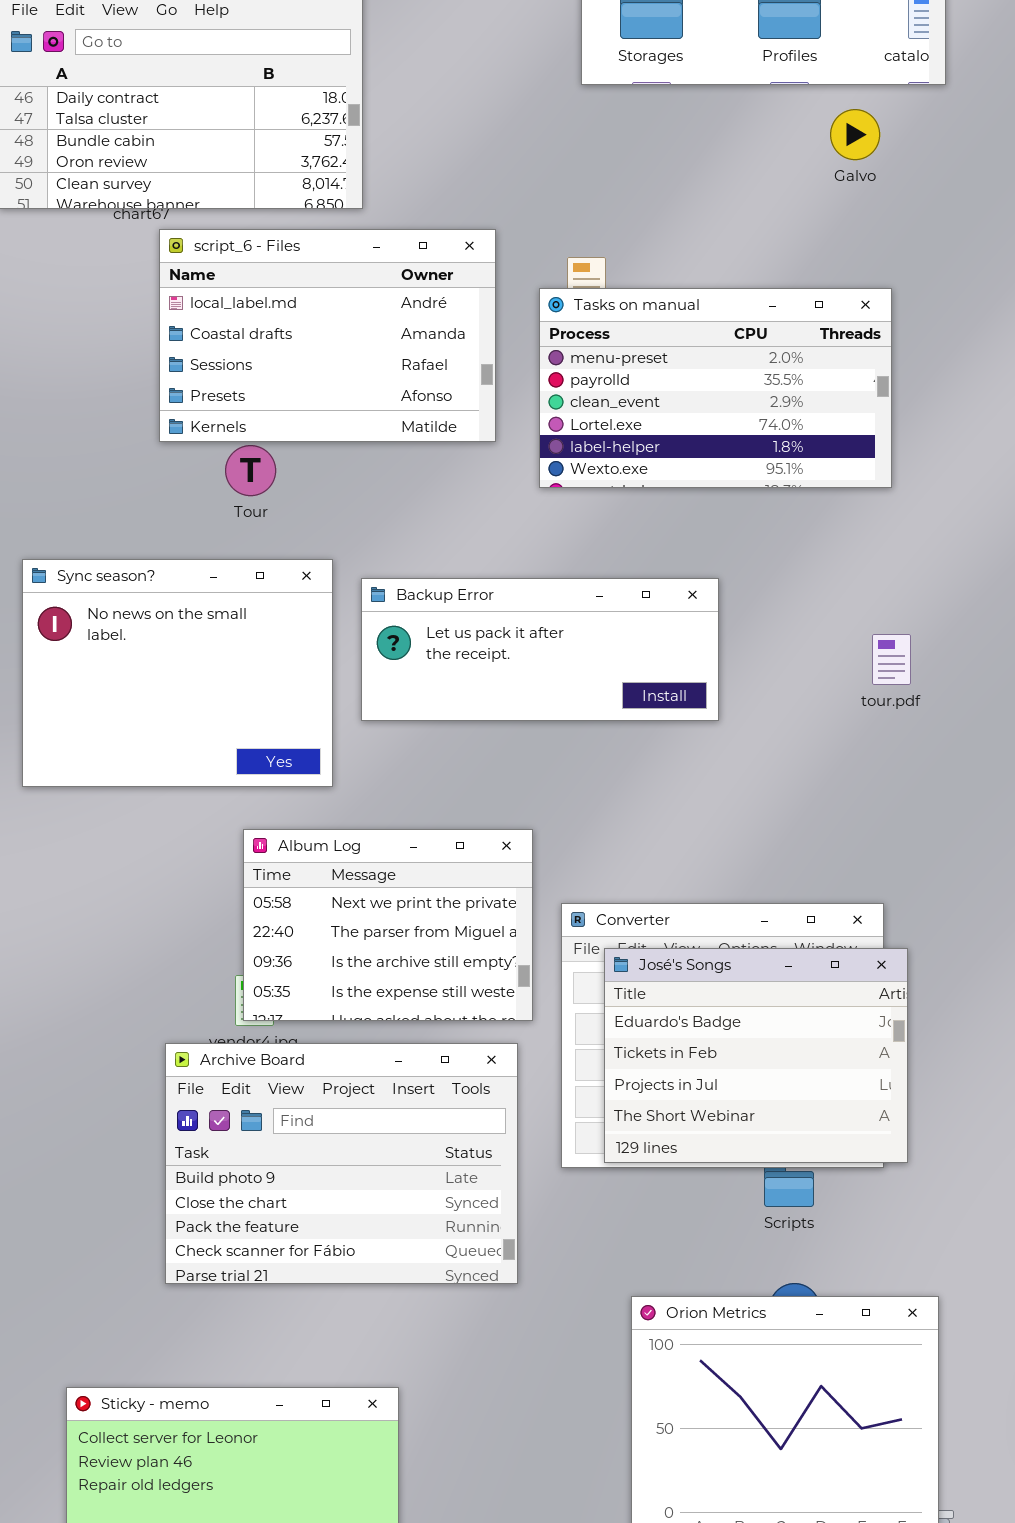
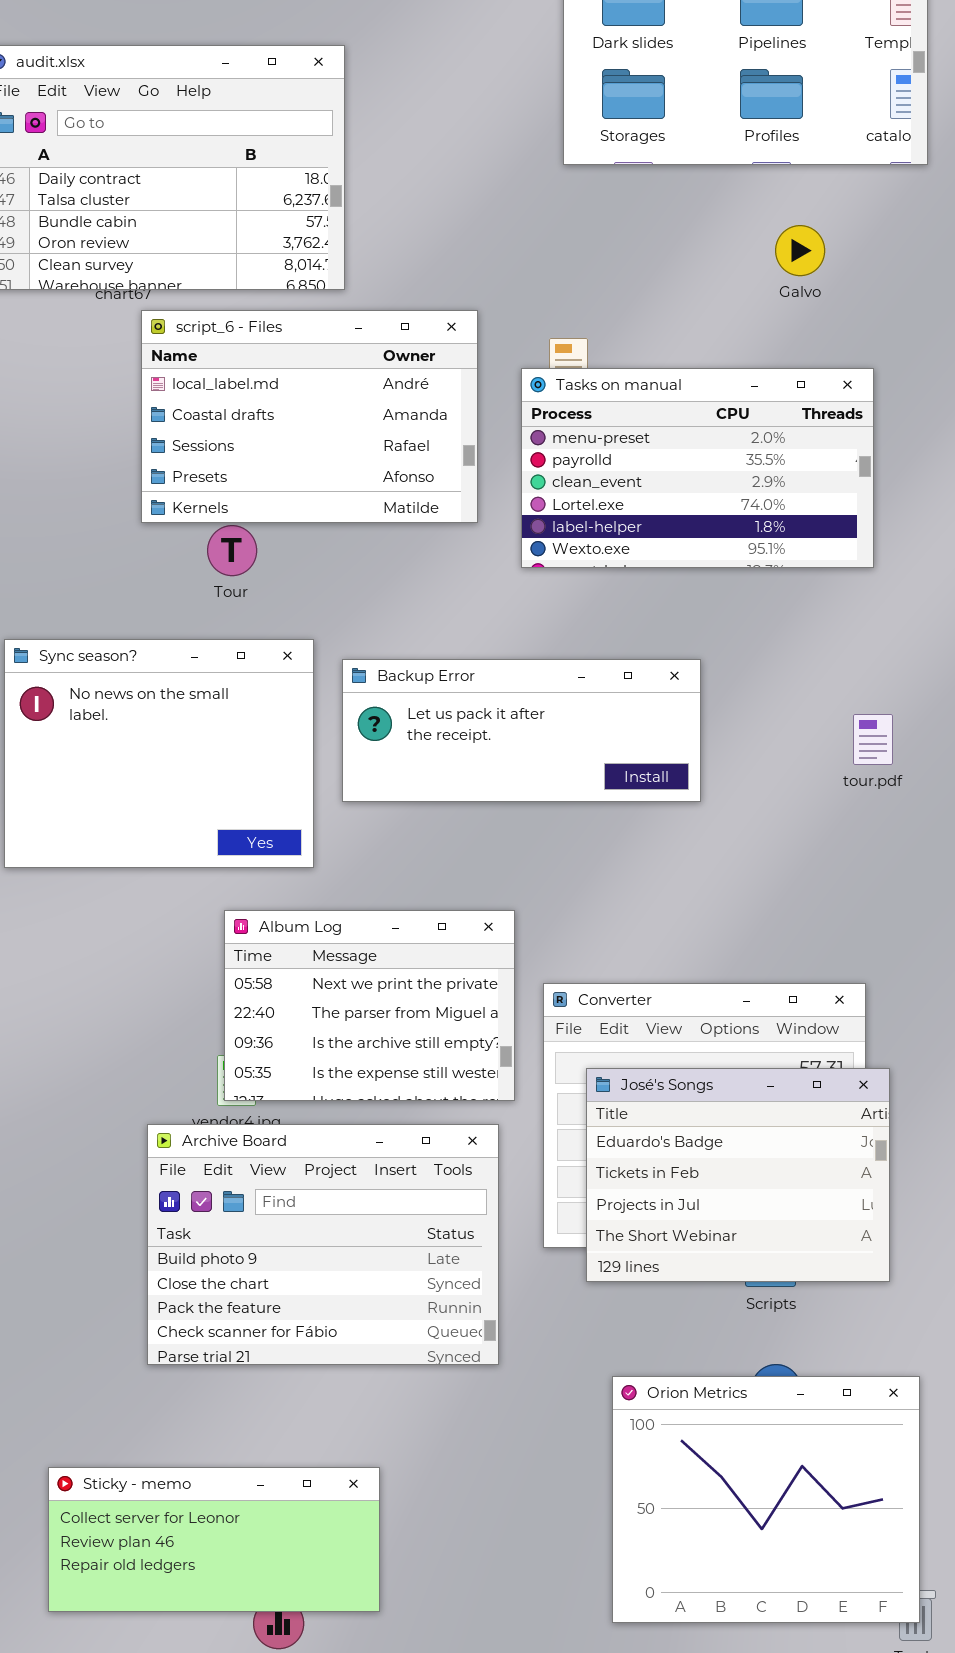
Galvo: [830,109,880,160] -> [775,225,825,276], moved
José's Songs: [604,948,908,1163] -> [586,1068,890,1282], moved

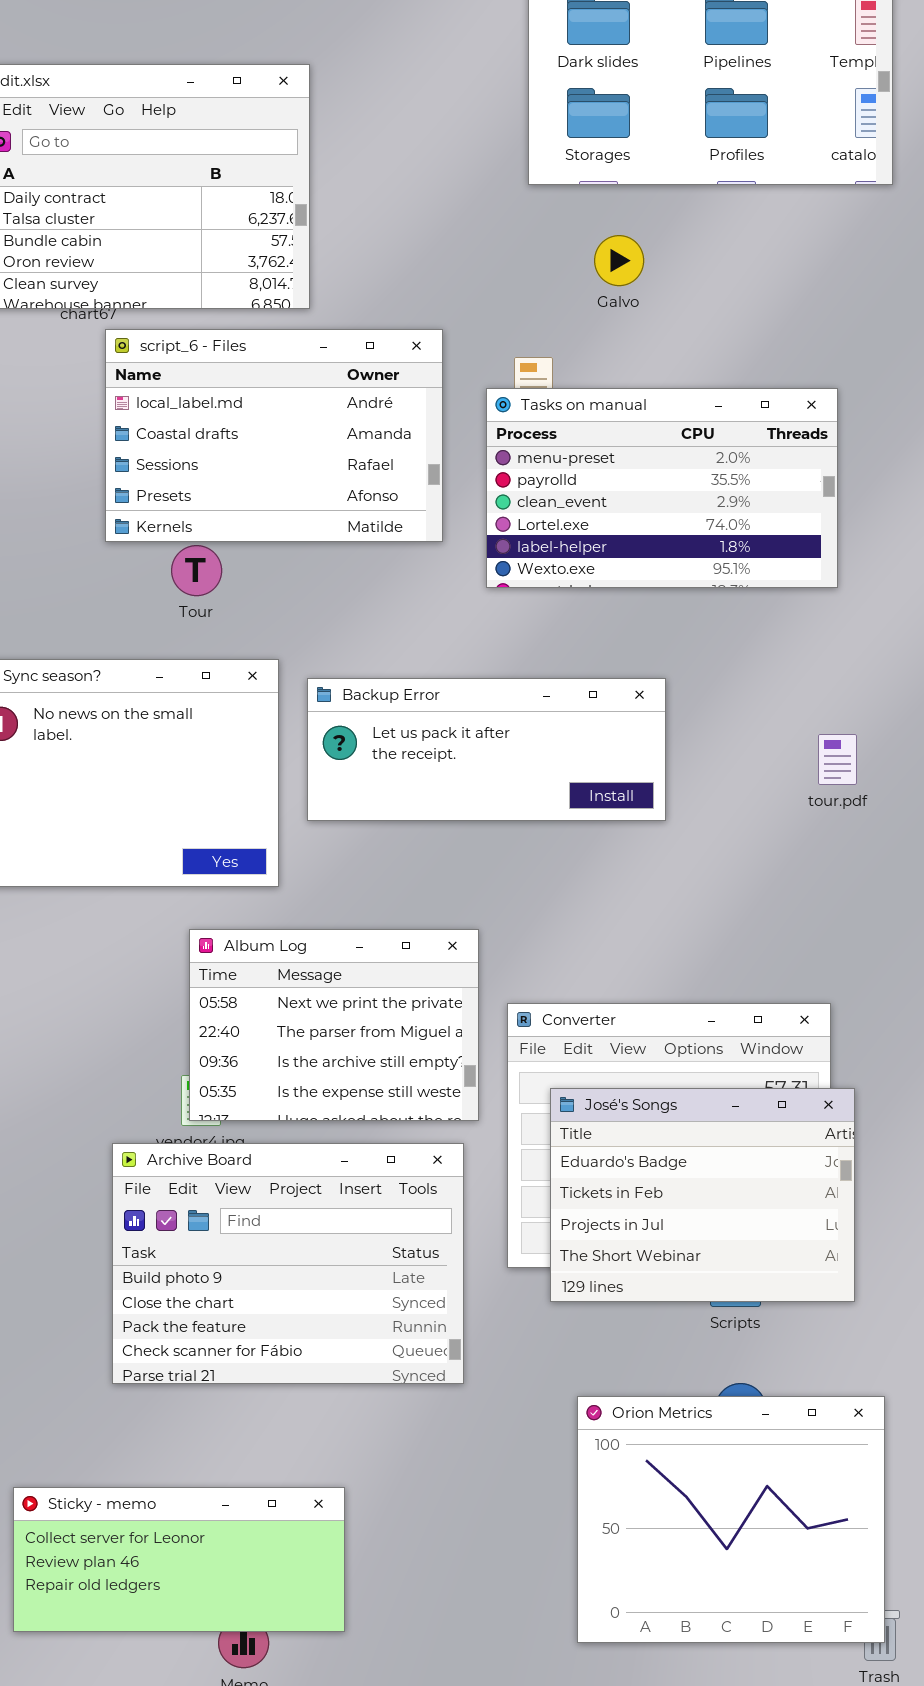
Galvo: [775,225,825,276] -> [594,235,644,286], moved

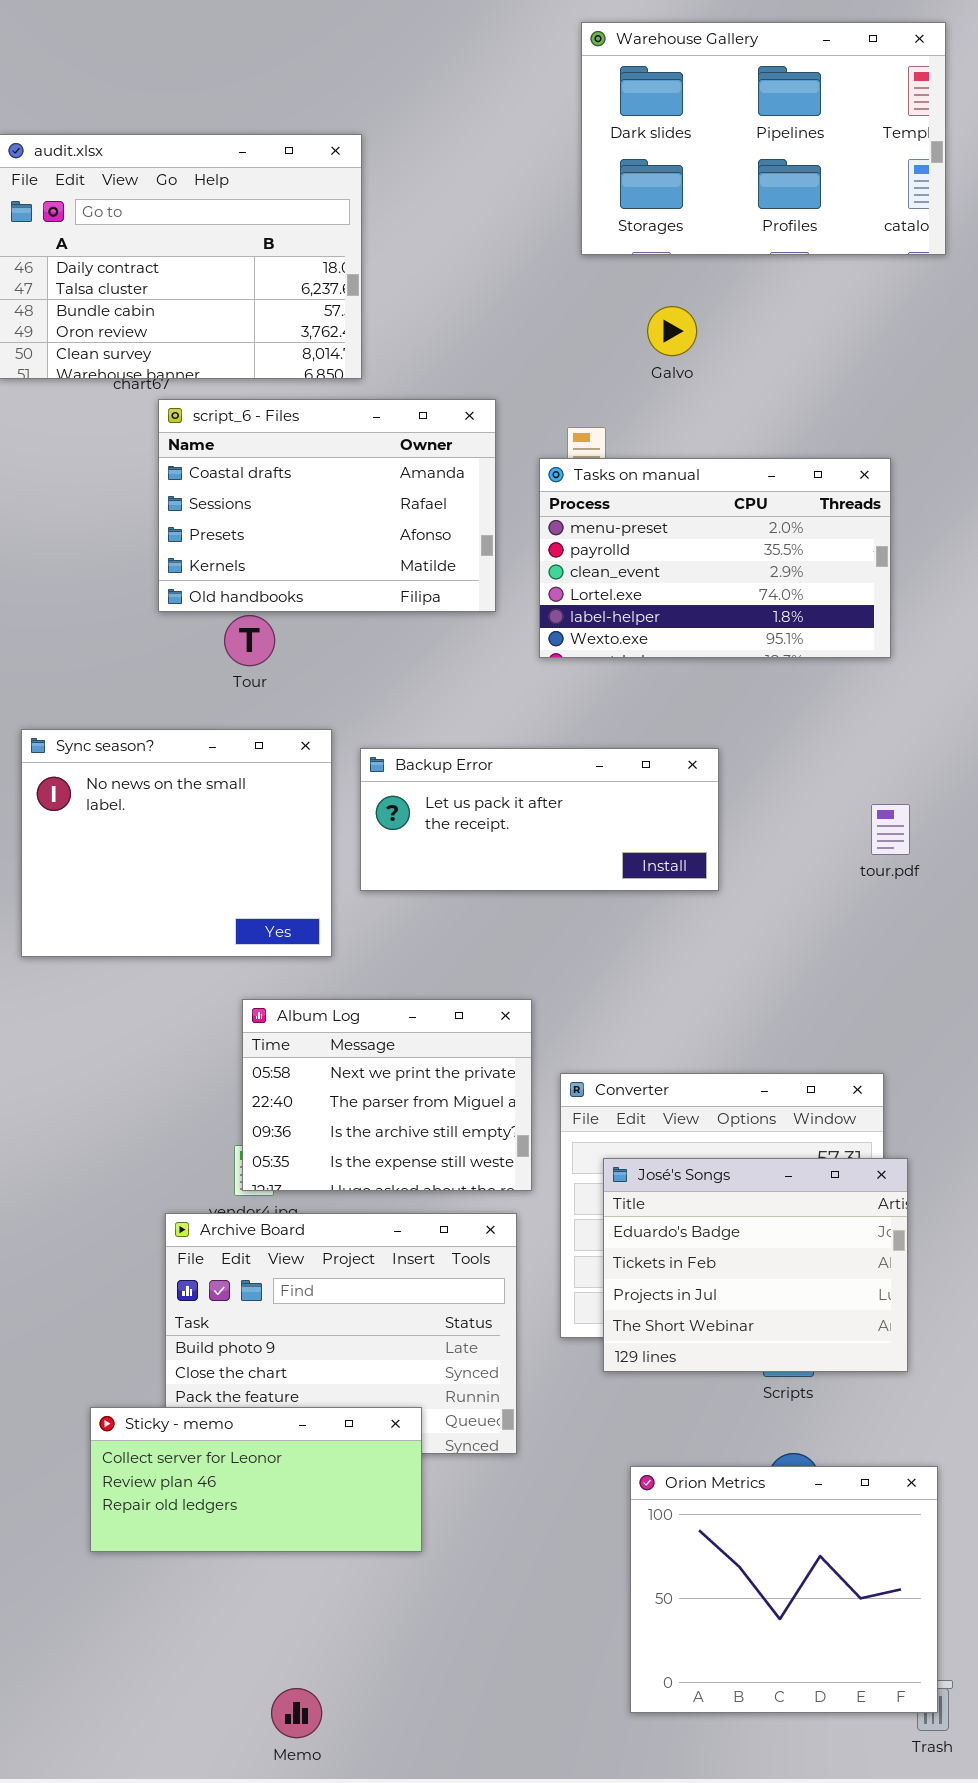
script_6 - Files: [105,329,443,542] -> [158,399,496,612], scrolled down 1 row
Sticky - memo: [13,1487,345,1632] -> [90,1407,422,1552], moved

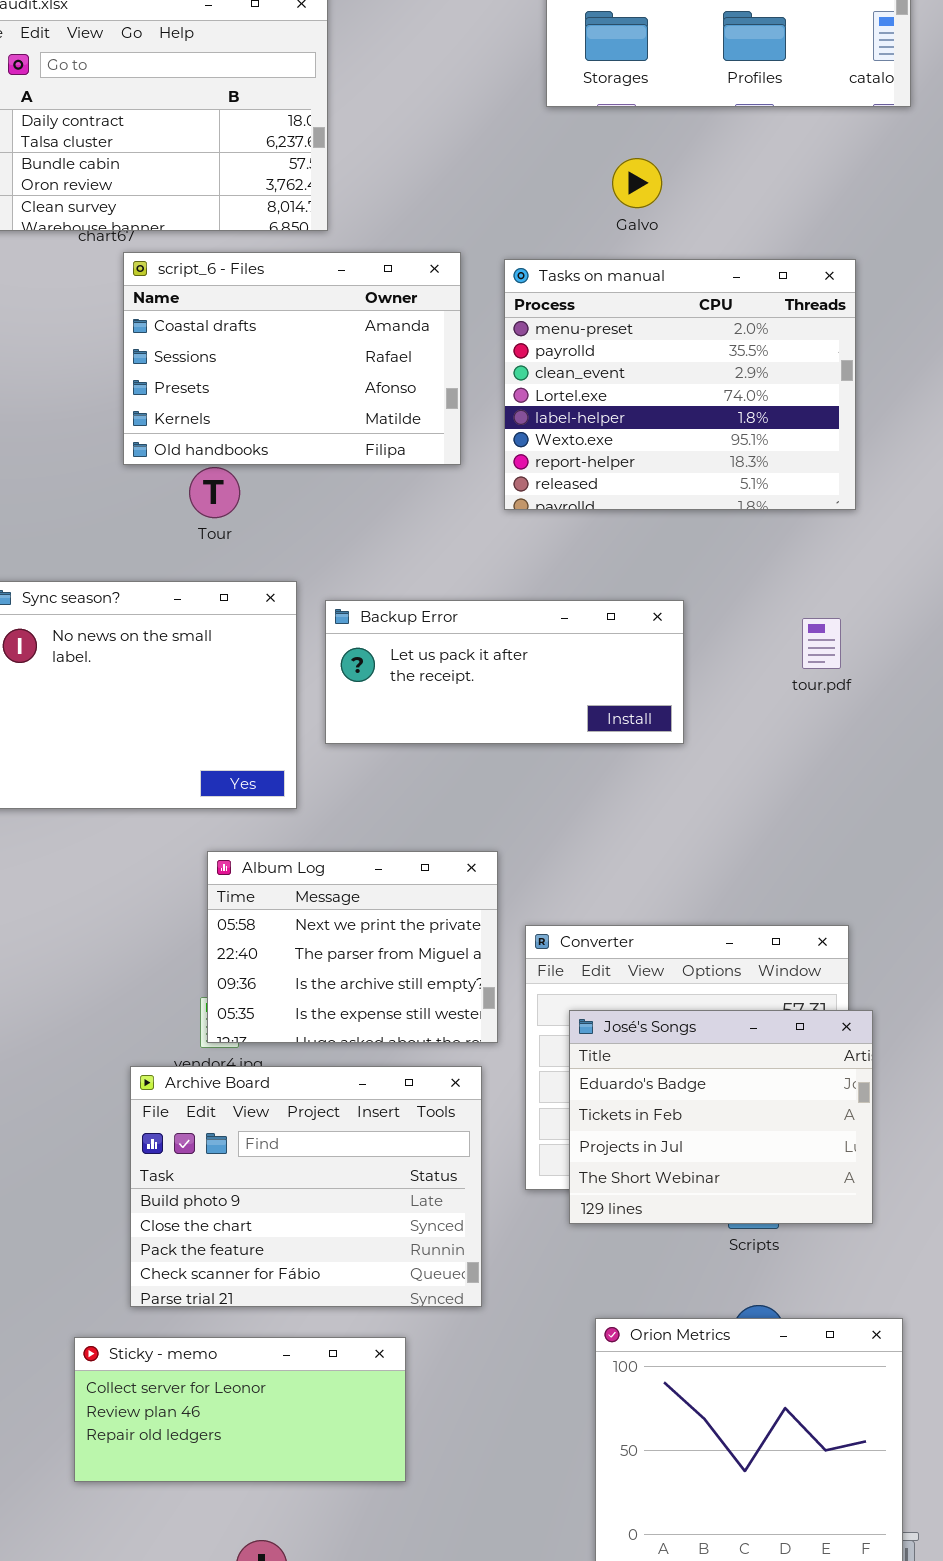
Tasks on manual: [539,458,891,658] -> [504,259,856,510], resized
tour.pdf: [871,804,910,855] -> [802,618,841,669], moved
Sticky - memo: [90,1407,422,1552] -> [74,1337,406,1482], moved

